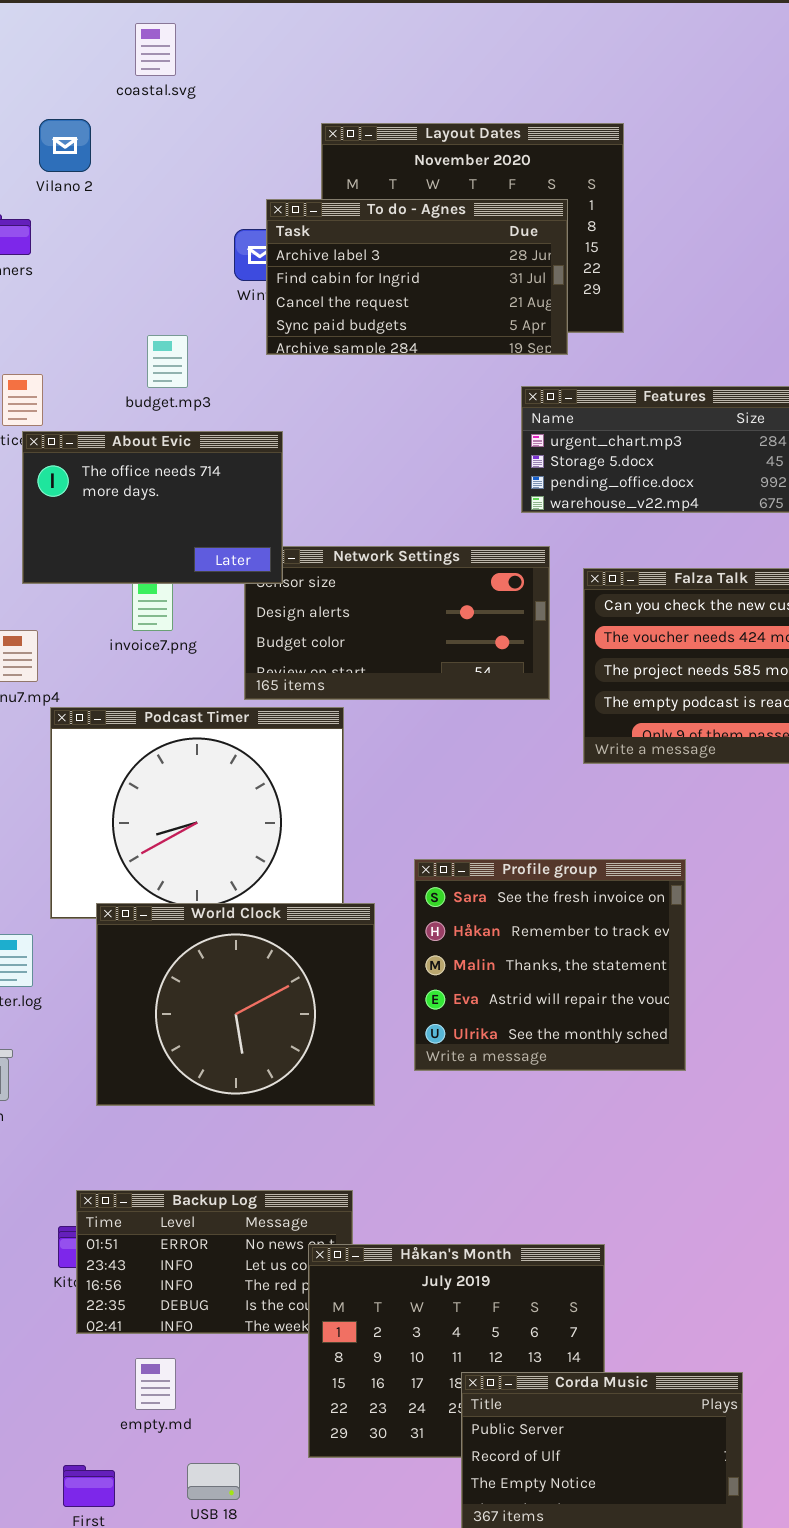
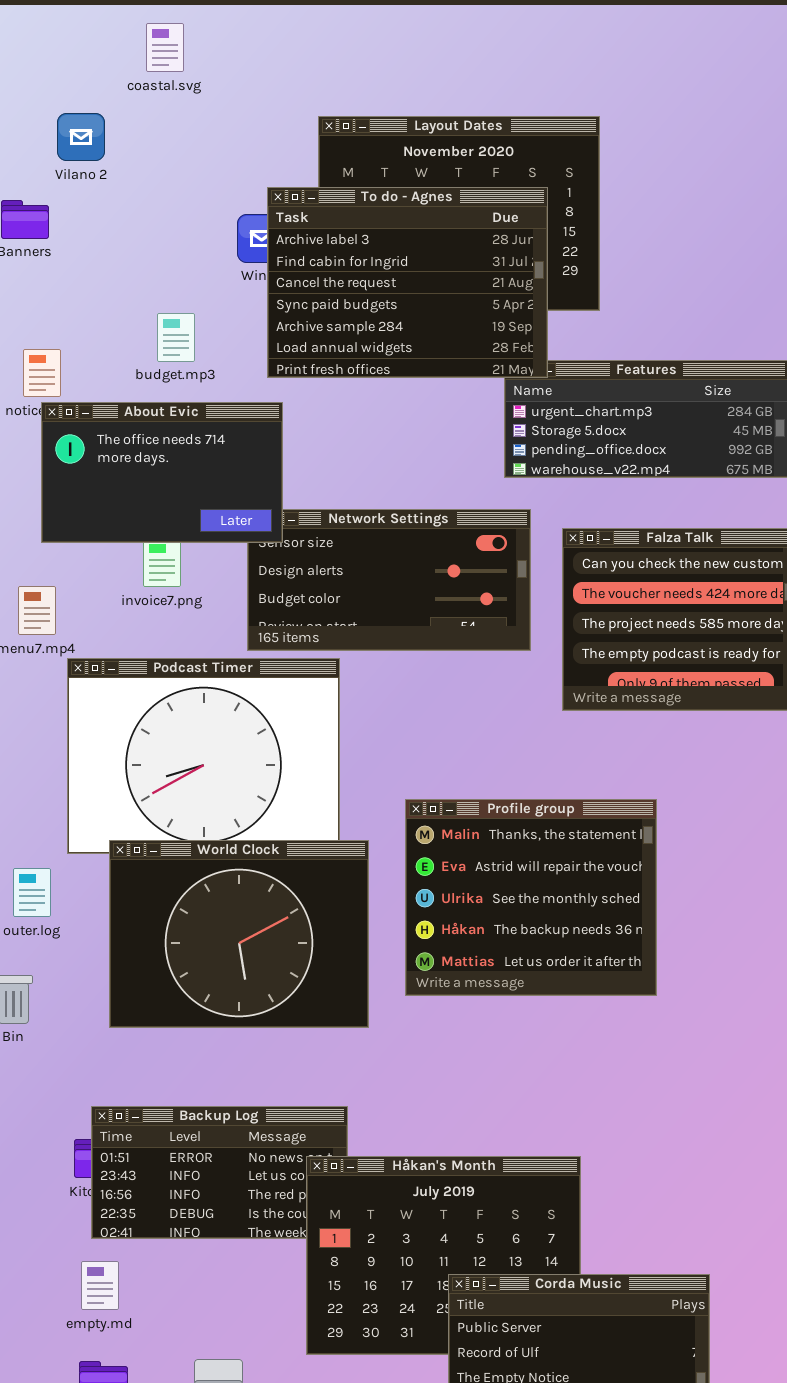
To do - Agnes: [266,199,568,355] -> [267,187,548,378], resized
Profile group: [414,859,686,1071] -> [405,799,657,996], scrolled down 2 rows
empty.md: [135,1358,176,1410] -> [81,1261,119,1310], moved

